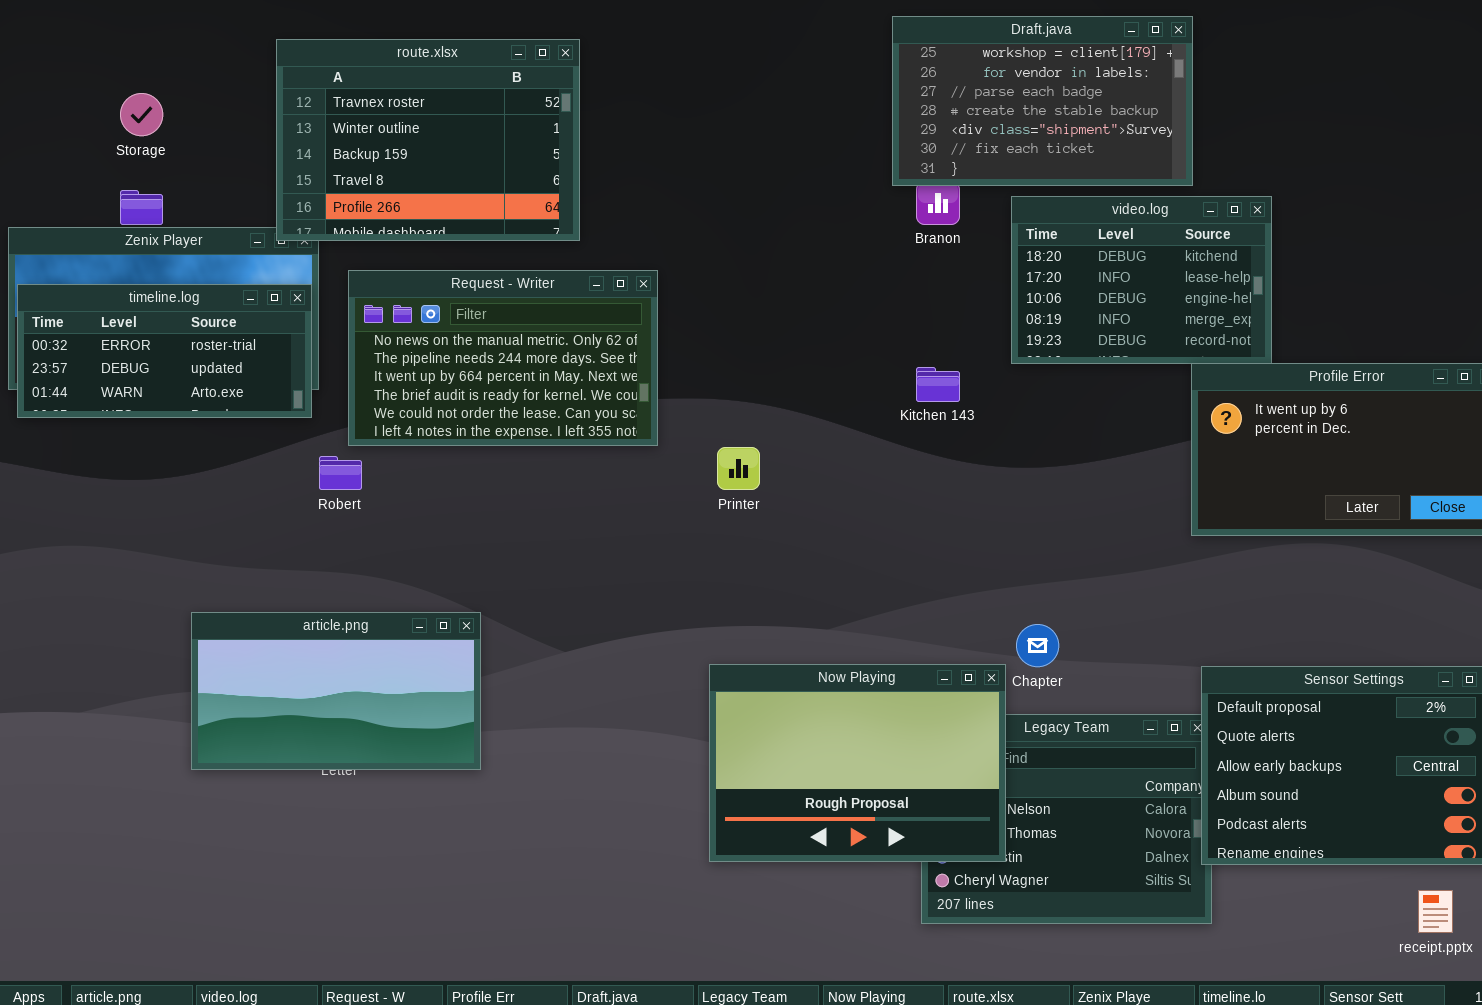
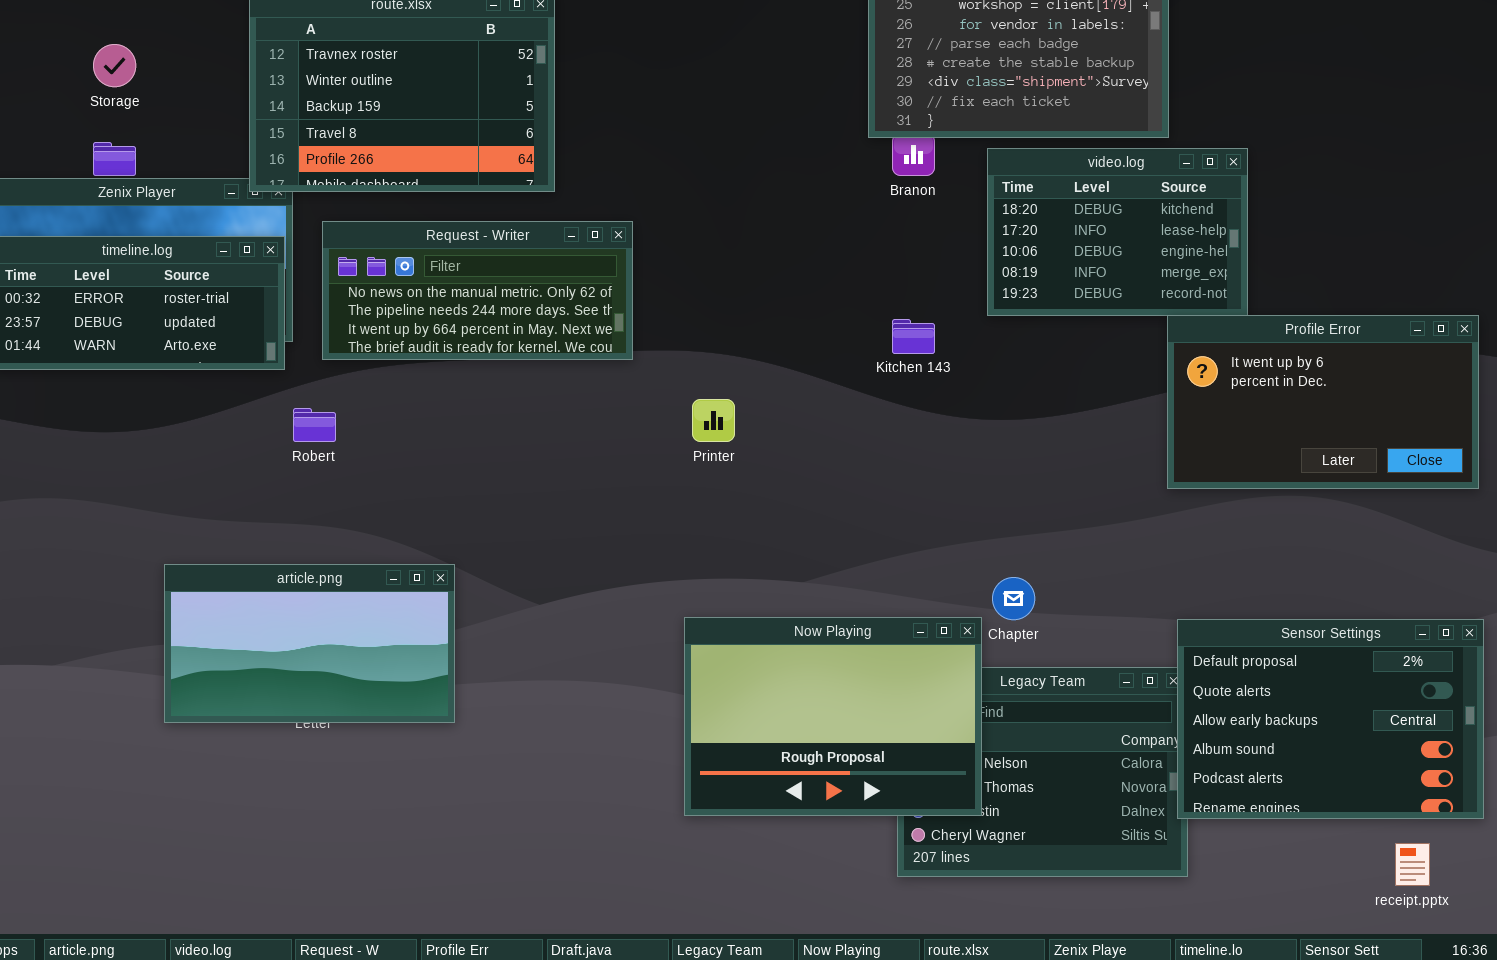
Request - Writer: [348,270,658,446] -> [322,221,633,360], resized

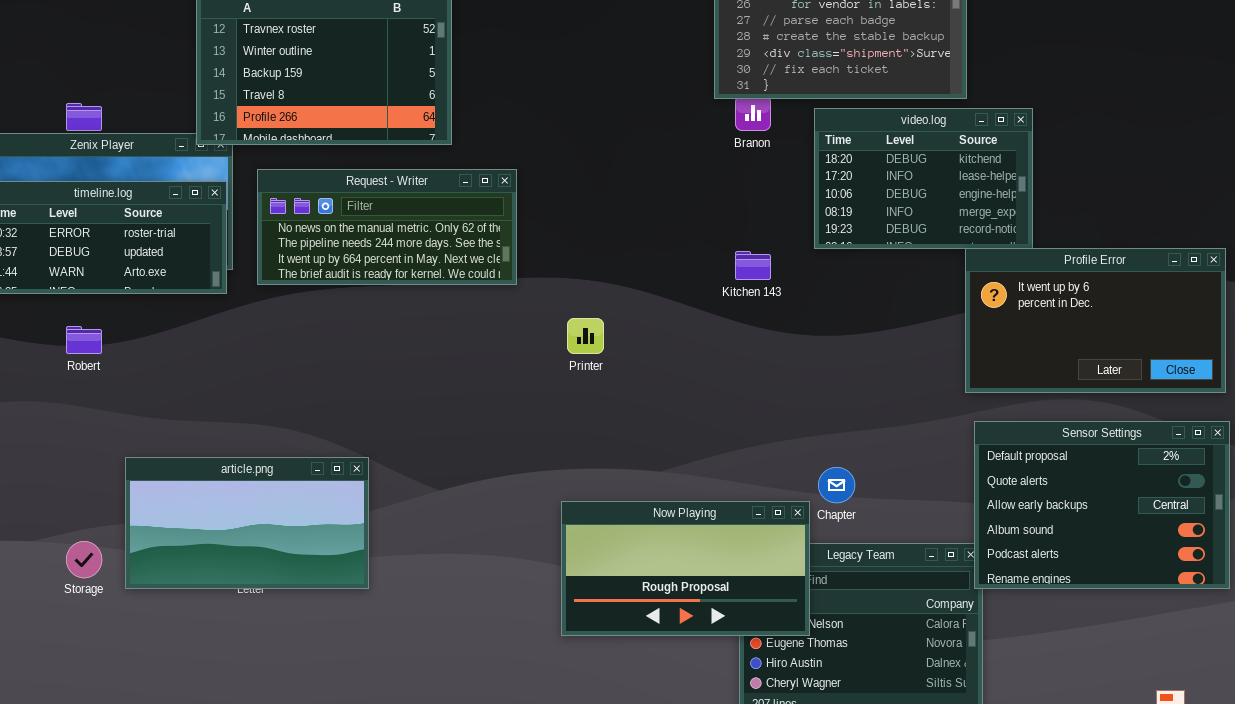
Storage: [93,44,136,87] -> [66,541,102,578], moved
Robert: [293,408,336,442] -> [66,326,102,354], moved
Now Playing: [684,617,982,816] -> [561,501,810,636], resized
Sensor Settings: [1177,619,1484,819] -> [974,421,1230,589], moved

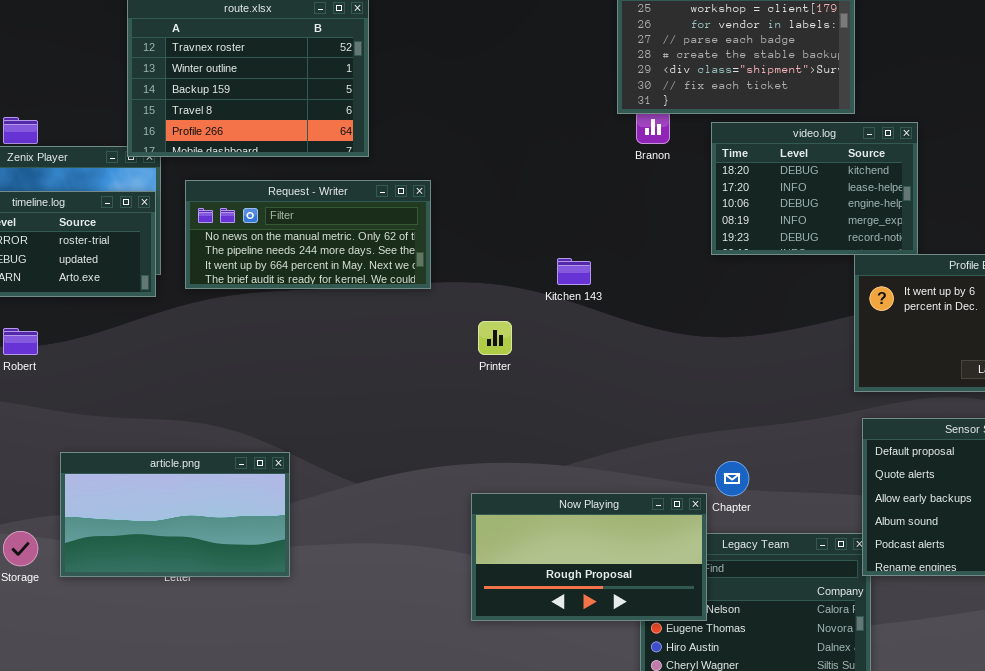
Kitchen 143: [735,251,771,280] -> [557,258,591,285], moved

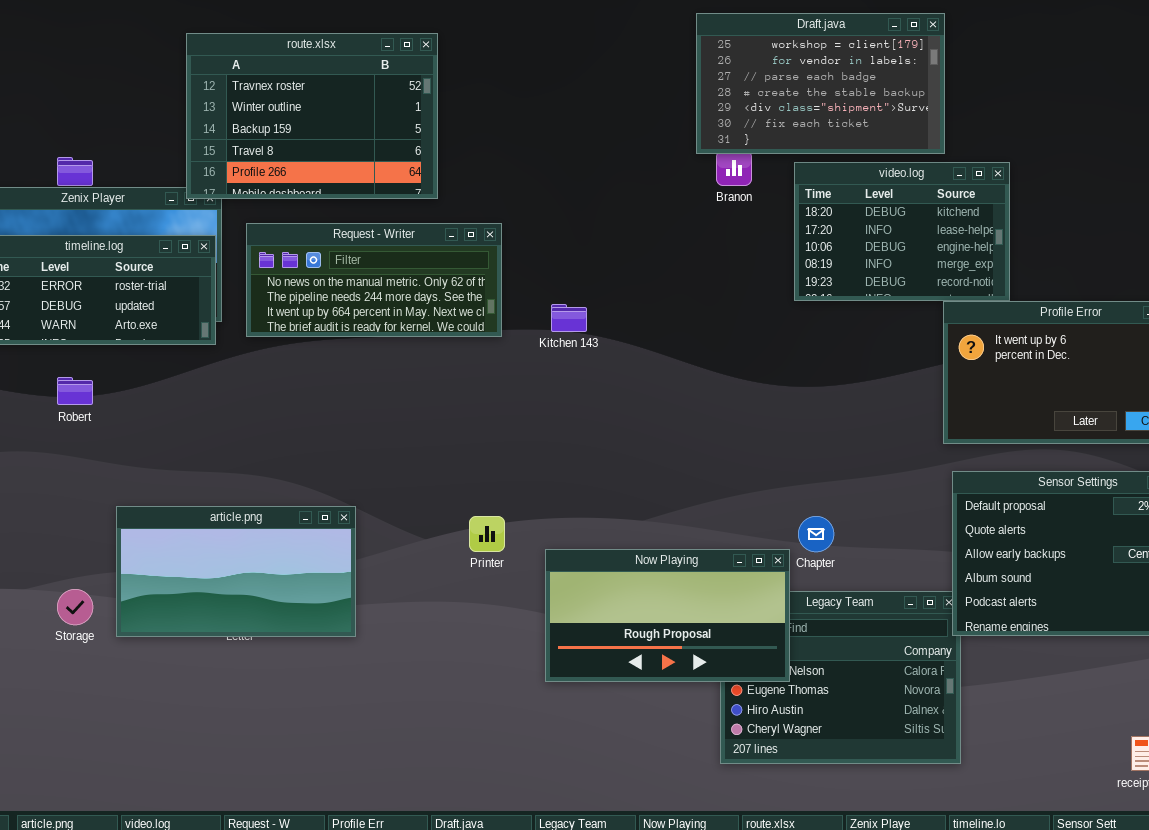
Kitchen 143: [557,258,591,285] -> [551,304,587,332], moved
Printer: [478,321,512,355] -> [469,516,505,552], moved

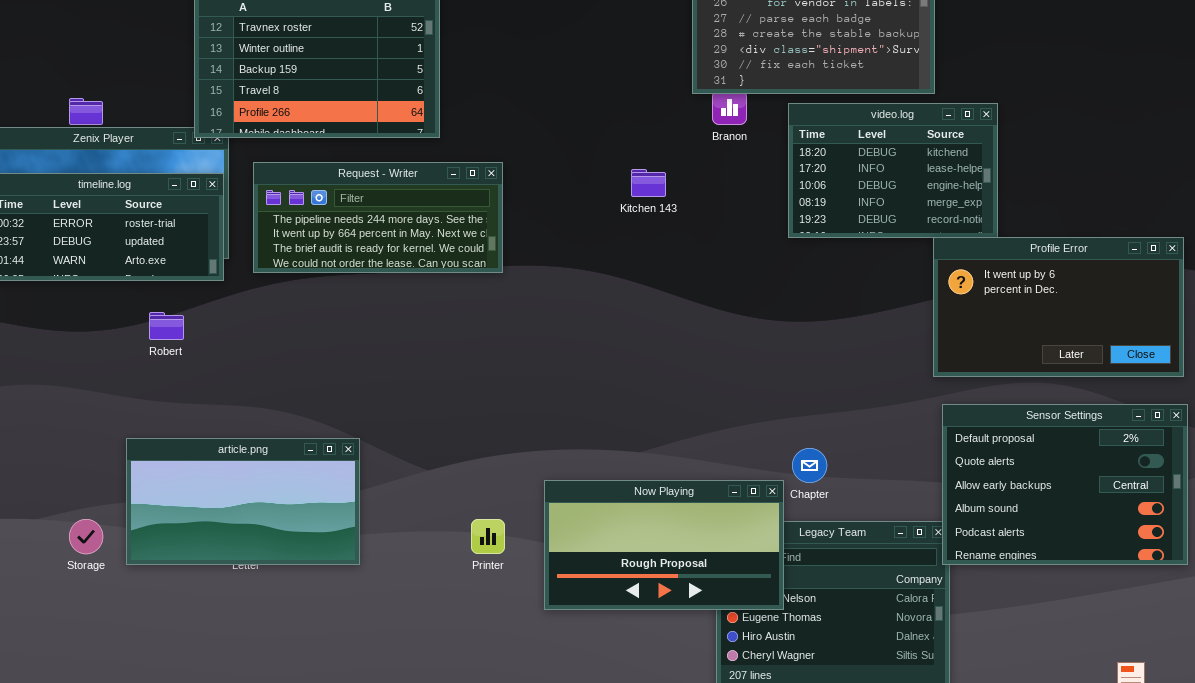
Request - Writer: [246,223,502,337] -> [253,162,503,273], scrolled down 1 row
Kitchen 143: [551,304,587,332] -> [631,169,666,197], moved
Robert: [57,377,93,405] -> [149,312,184,340], moved
Printer: [469,516,505,552] -> [471,519,505,554], moved

